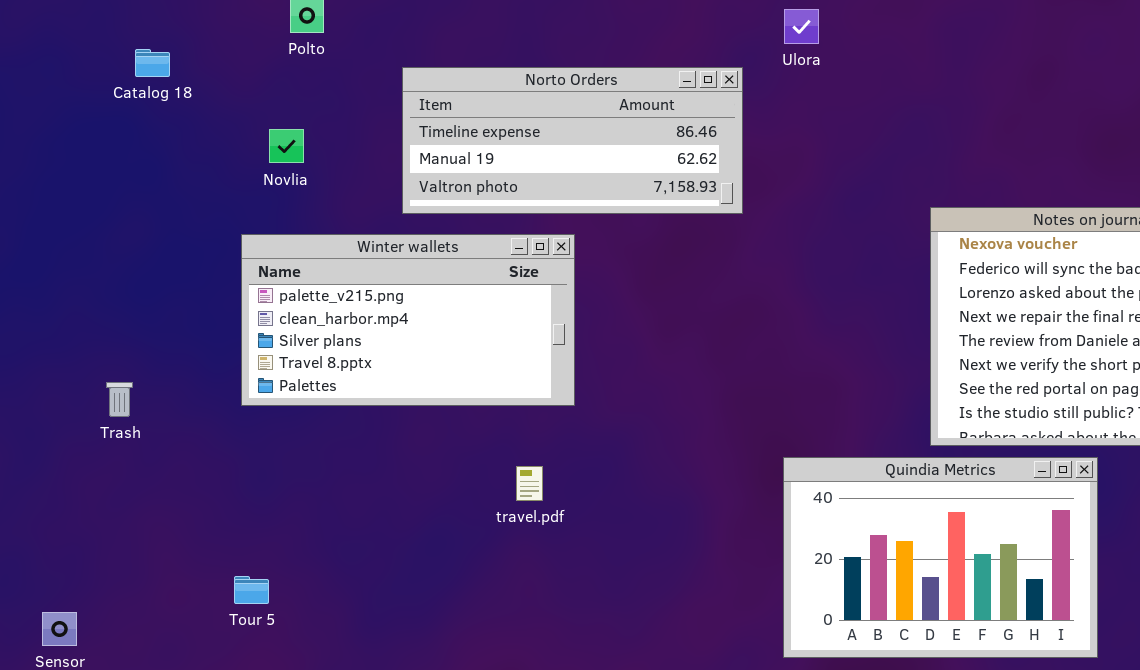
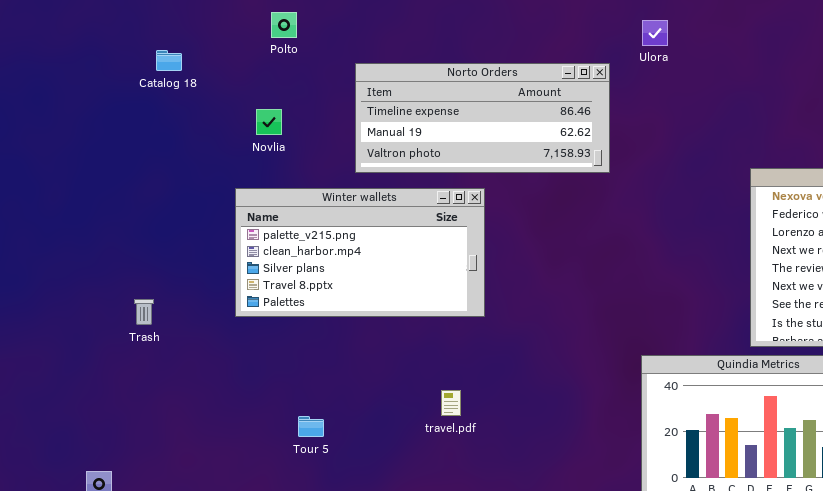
travel.pdf: [516,466,543,501] -> [441,390,461,416], moved
Tour 5: [234,576,269,604] -> [298,416,324,437], moved

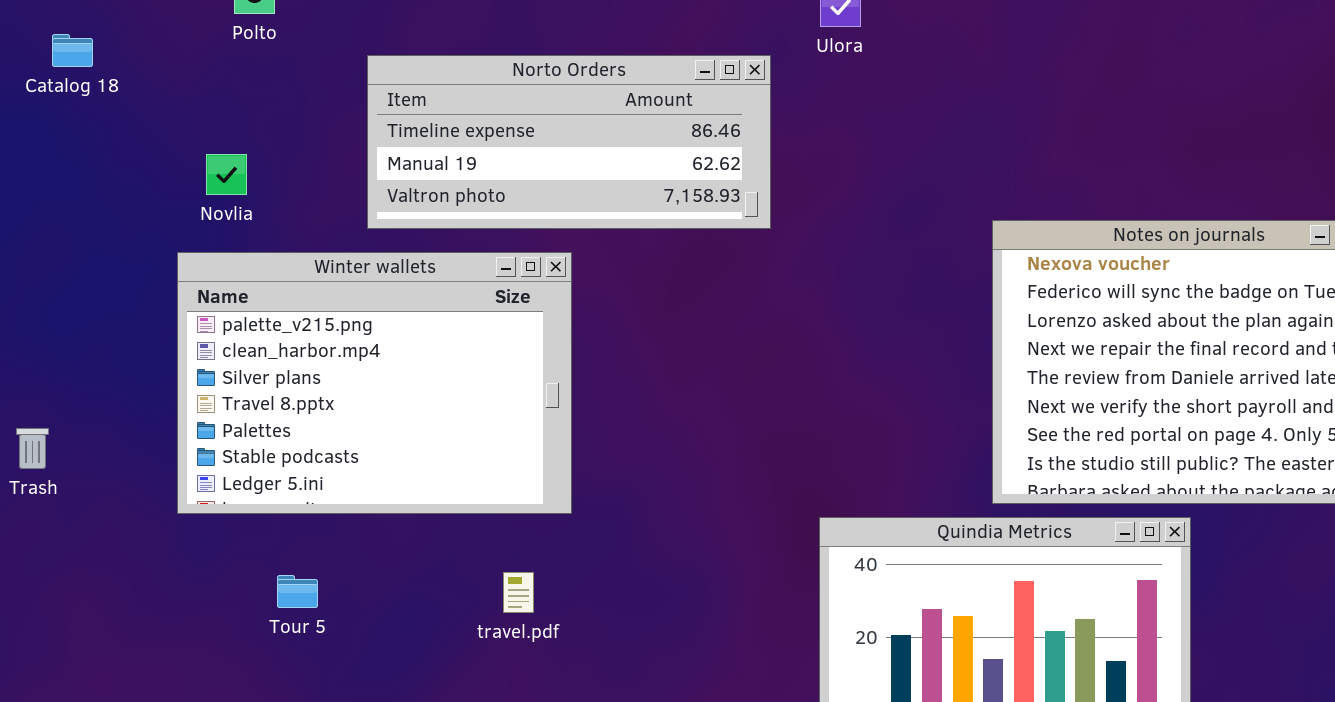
Novlia: [256,109,282,135] -> [206,154,247,195], moved
Winter wallets: [235,188,485,317] -> [177,252,572,514], resized
Tour 5: [298,416,324,437] -> [277,575,318,608], moved

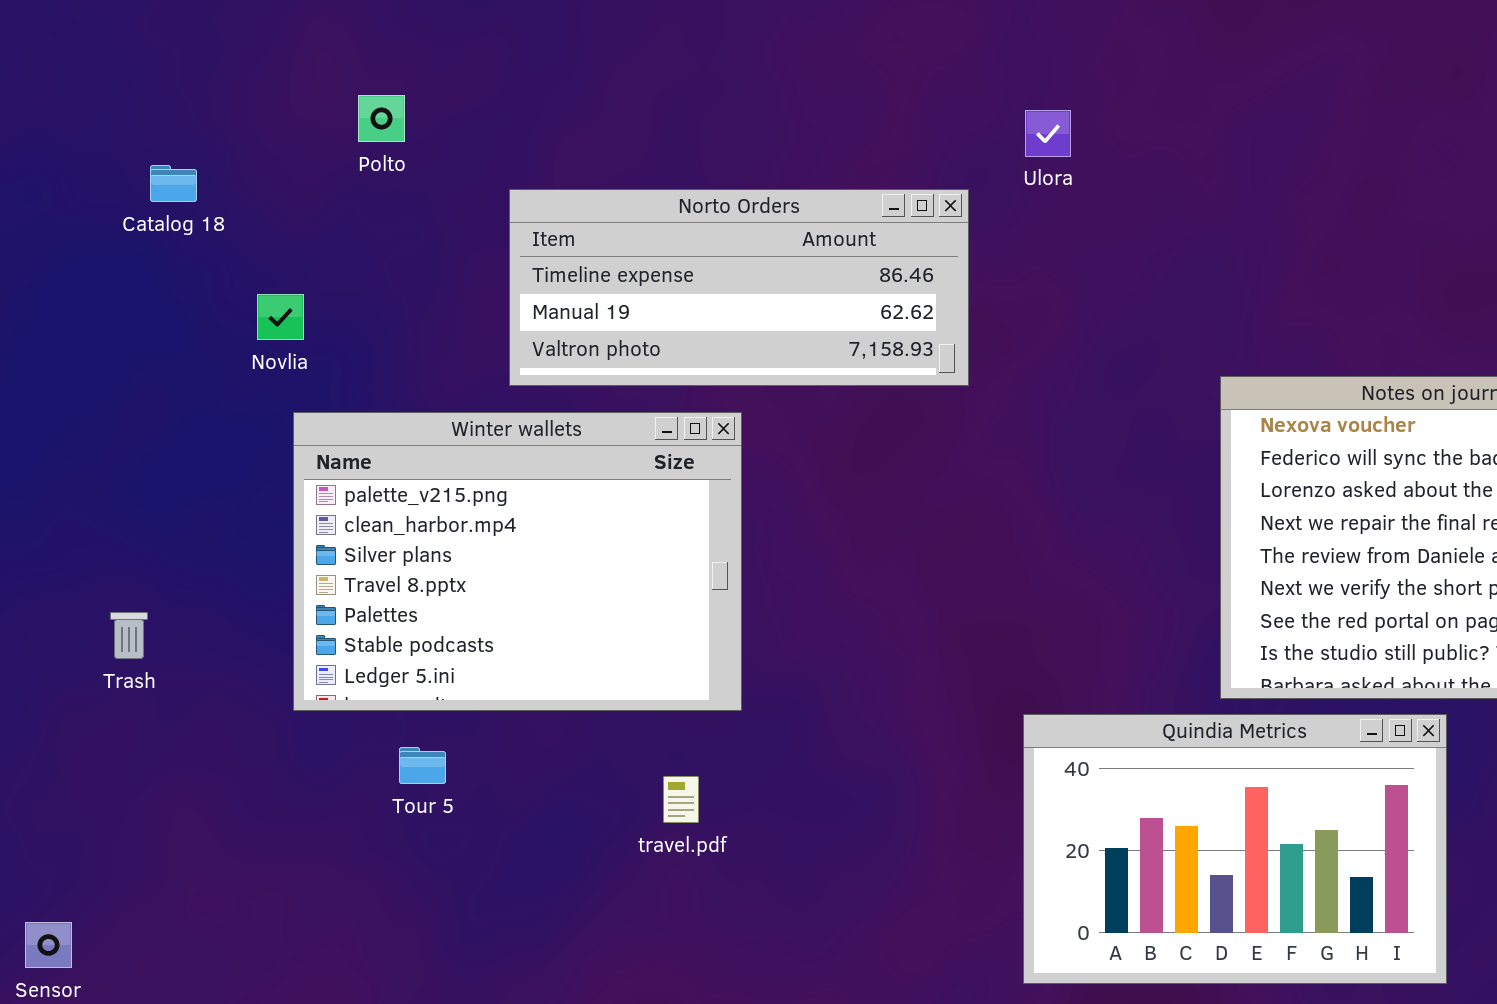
Novlia: [206,154,247,195] -> [257,294,304,340], moved
Tour 5: [277,575,318,608] -> [399,747,446,784], moved

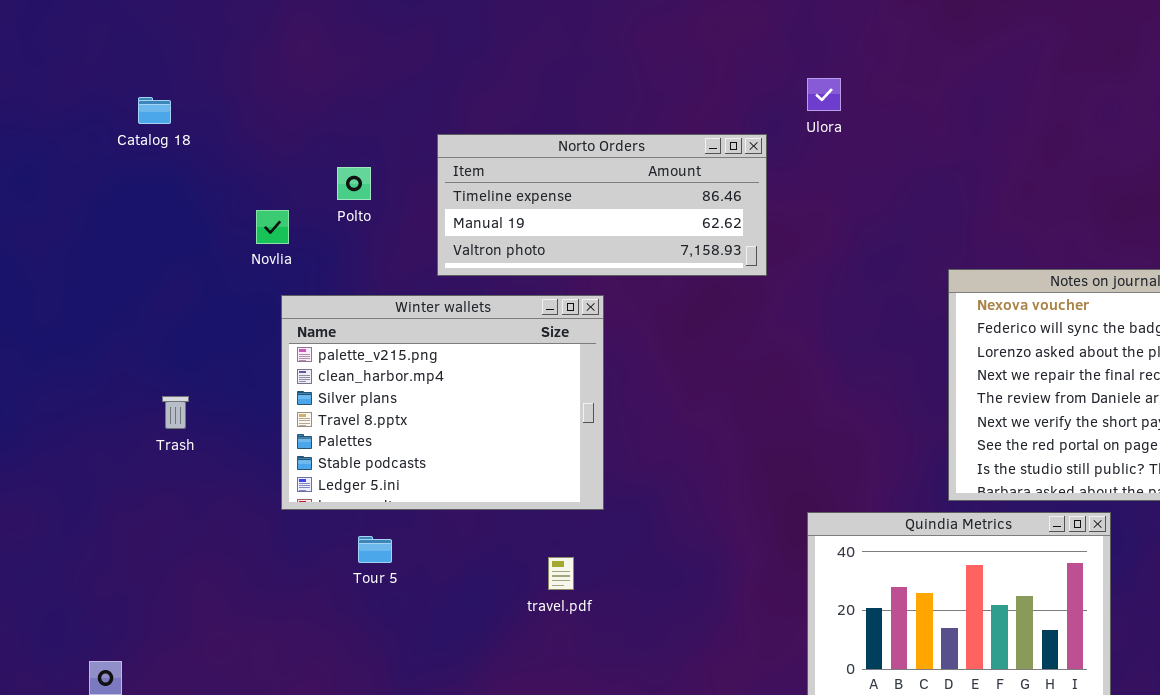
Polto: [358,95,405,142] -> [337,167,371,200], moved
Catalog 18: [150,165,197,202] -> [138,97,171,124], moved
Trash: [110,612,148,659] -> [162,396,189,429], moved

